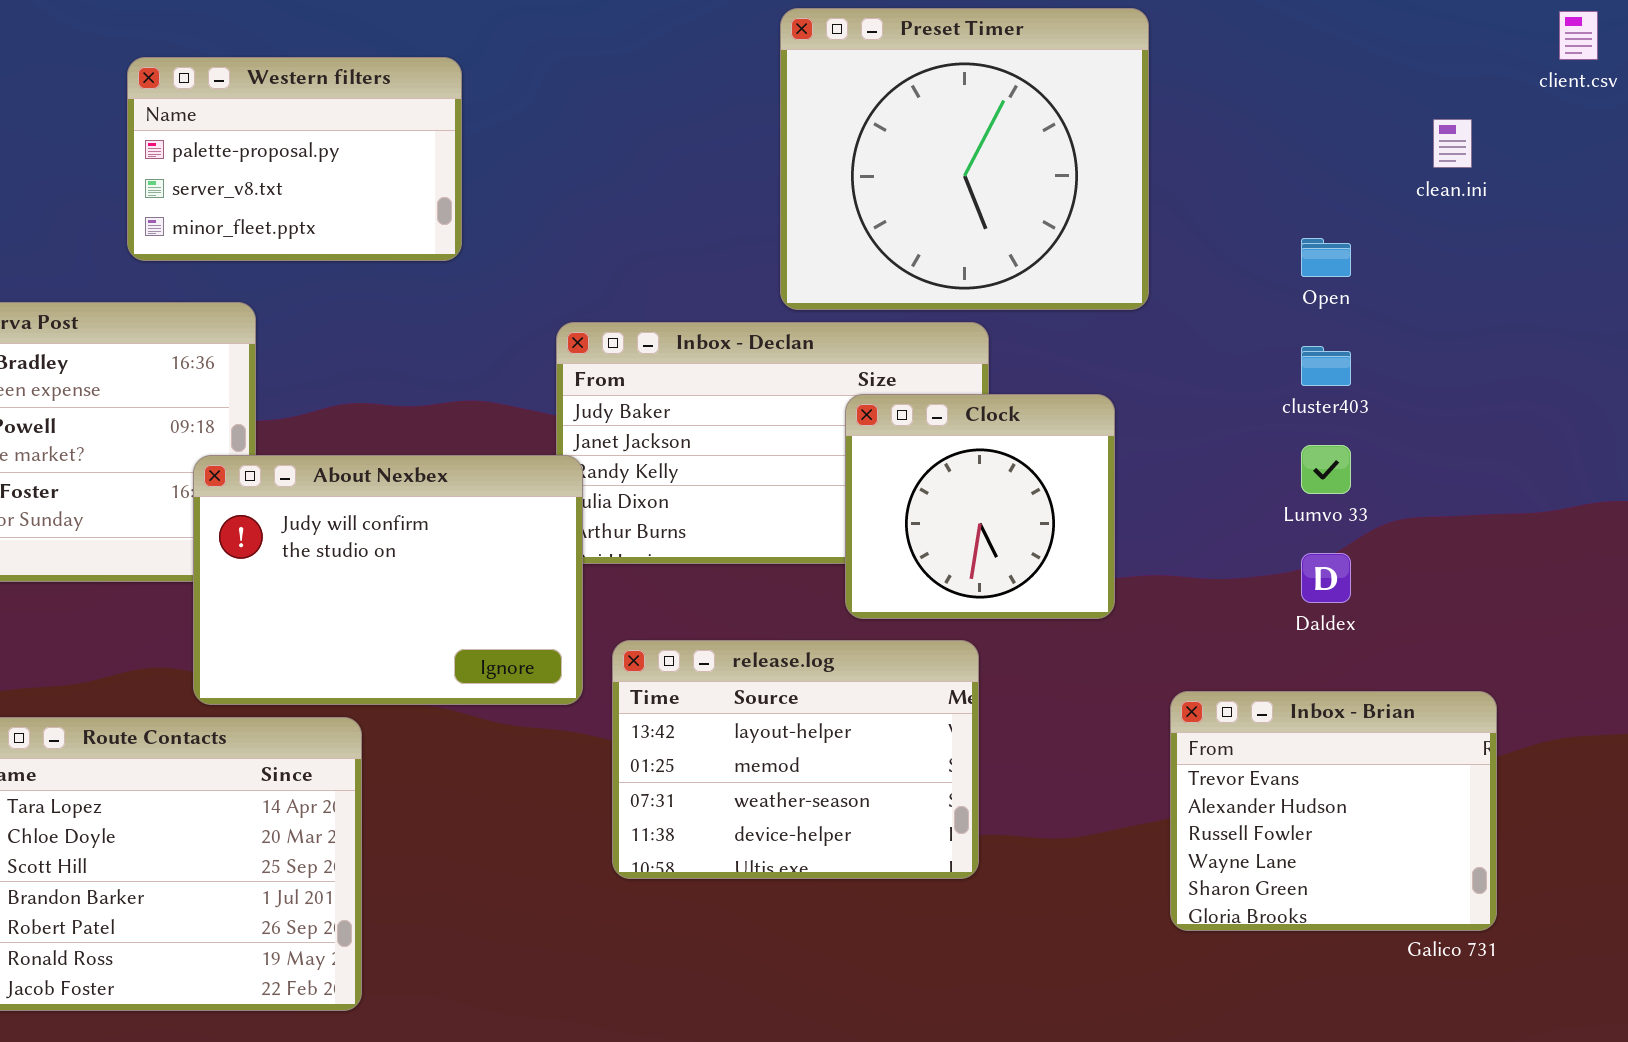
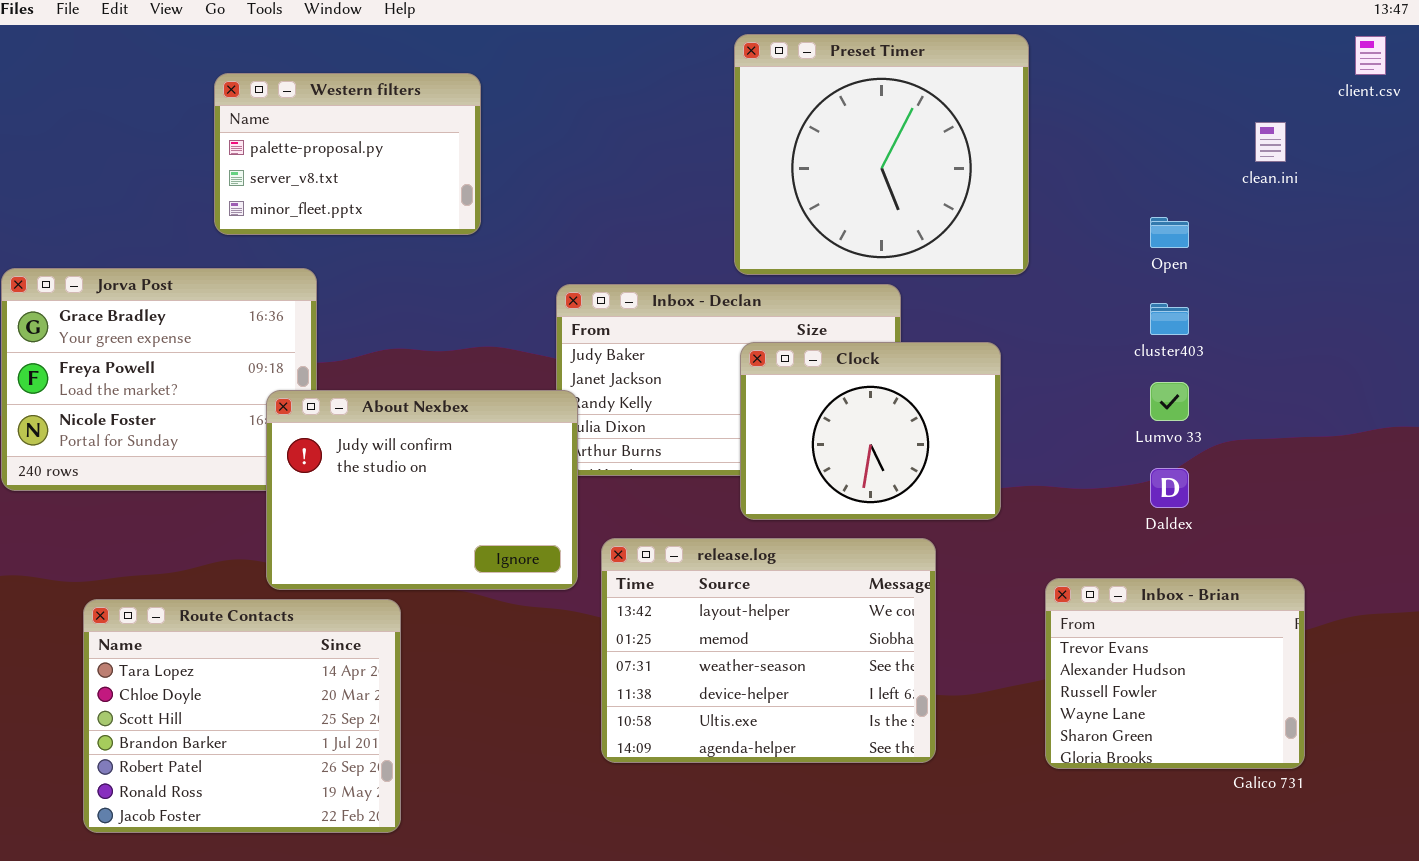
Clock: [845,394,1115,619] -> [740,342,1001,520], resized
release.log: [612,640,979,879] -> [601,538,936,763], resized

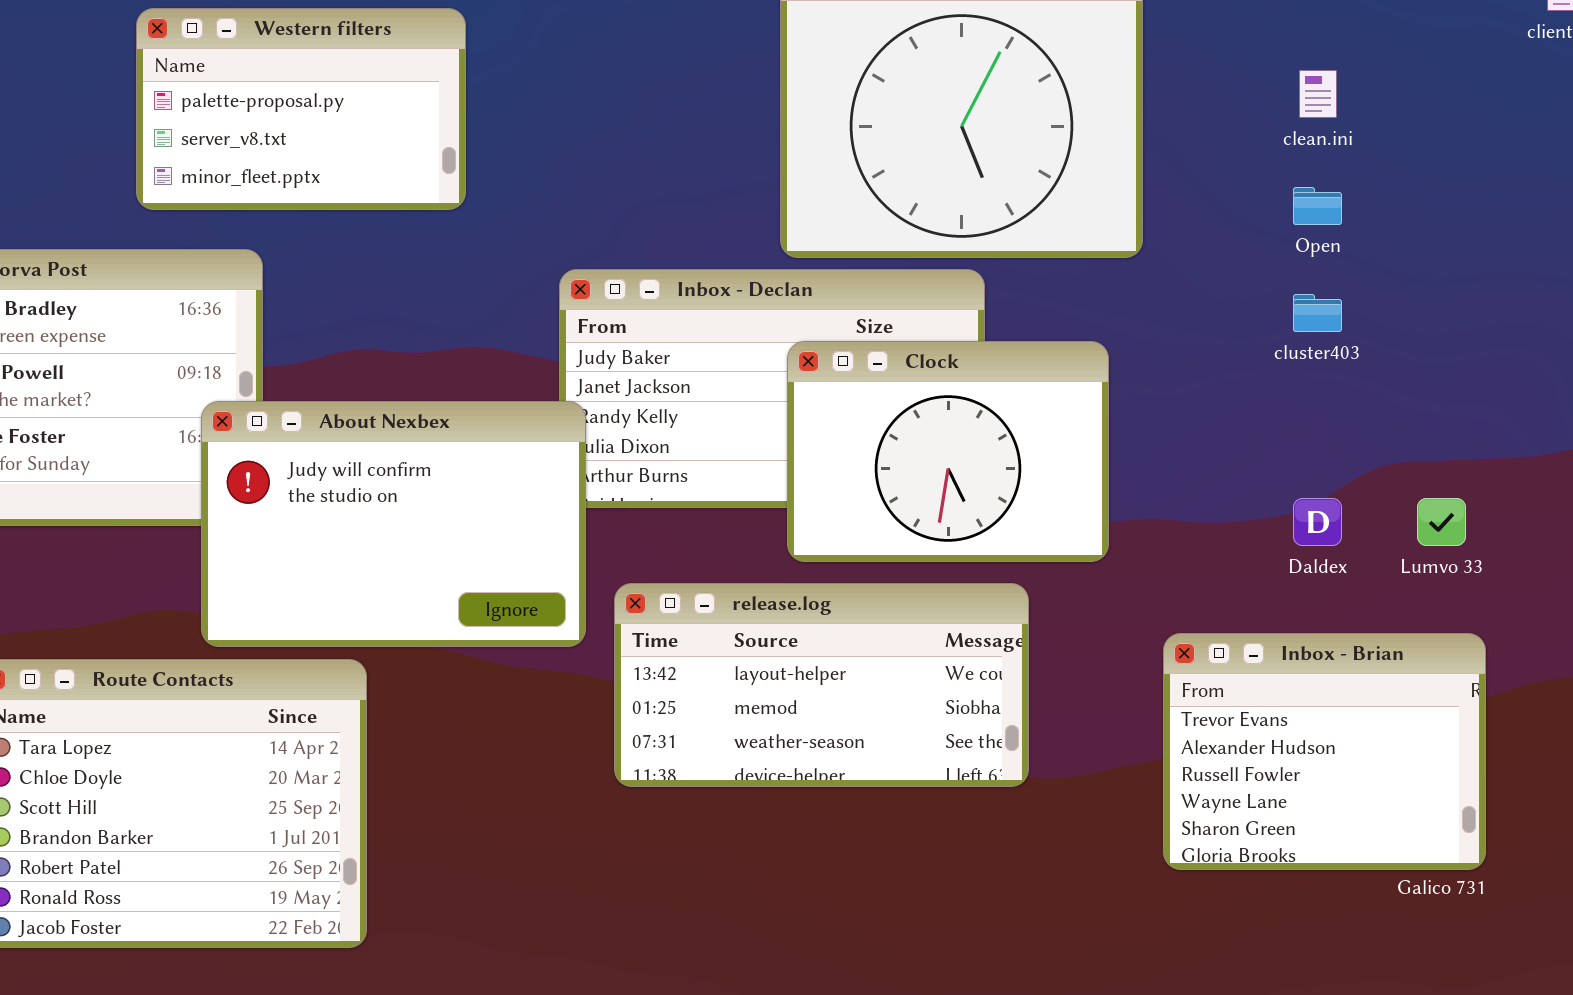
clean.ini: [1255,122,1286,162] -> [1299,70,1337,118], moved
Lumvo 33: [1150,382,1189,421] -> [1417,498,1466,546], moved
release.log: [601,538,936,763] -> [614,583,1029,787], resized

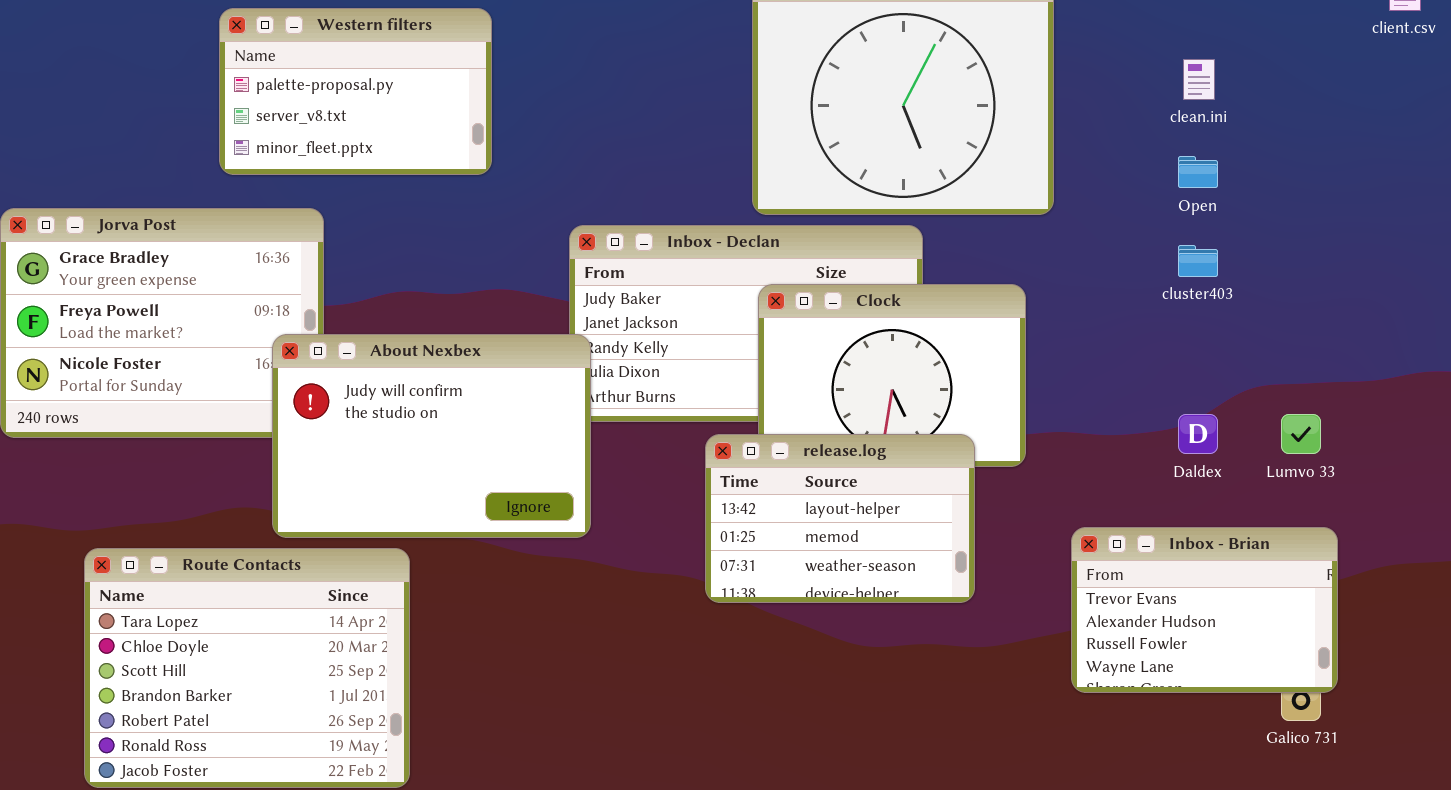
release.log: [614,583,1029,787] -> [705,434,975,603], moved, resized
Inbox - Brian: [1163,633,1486,870] -> [1071,527,1338,693], resized

